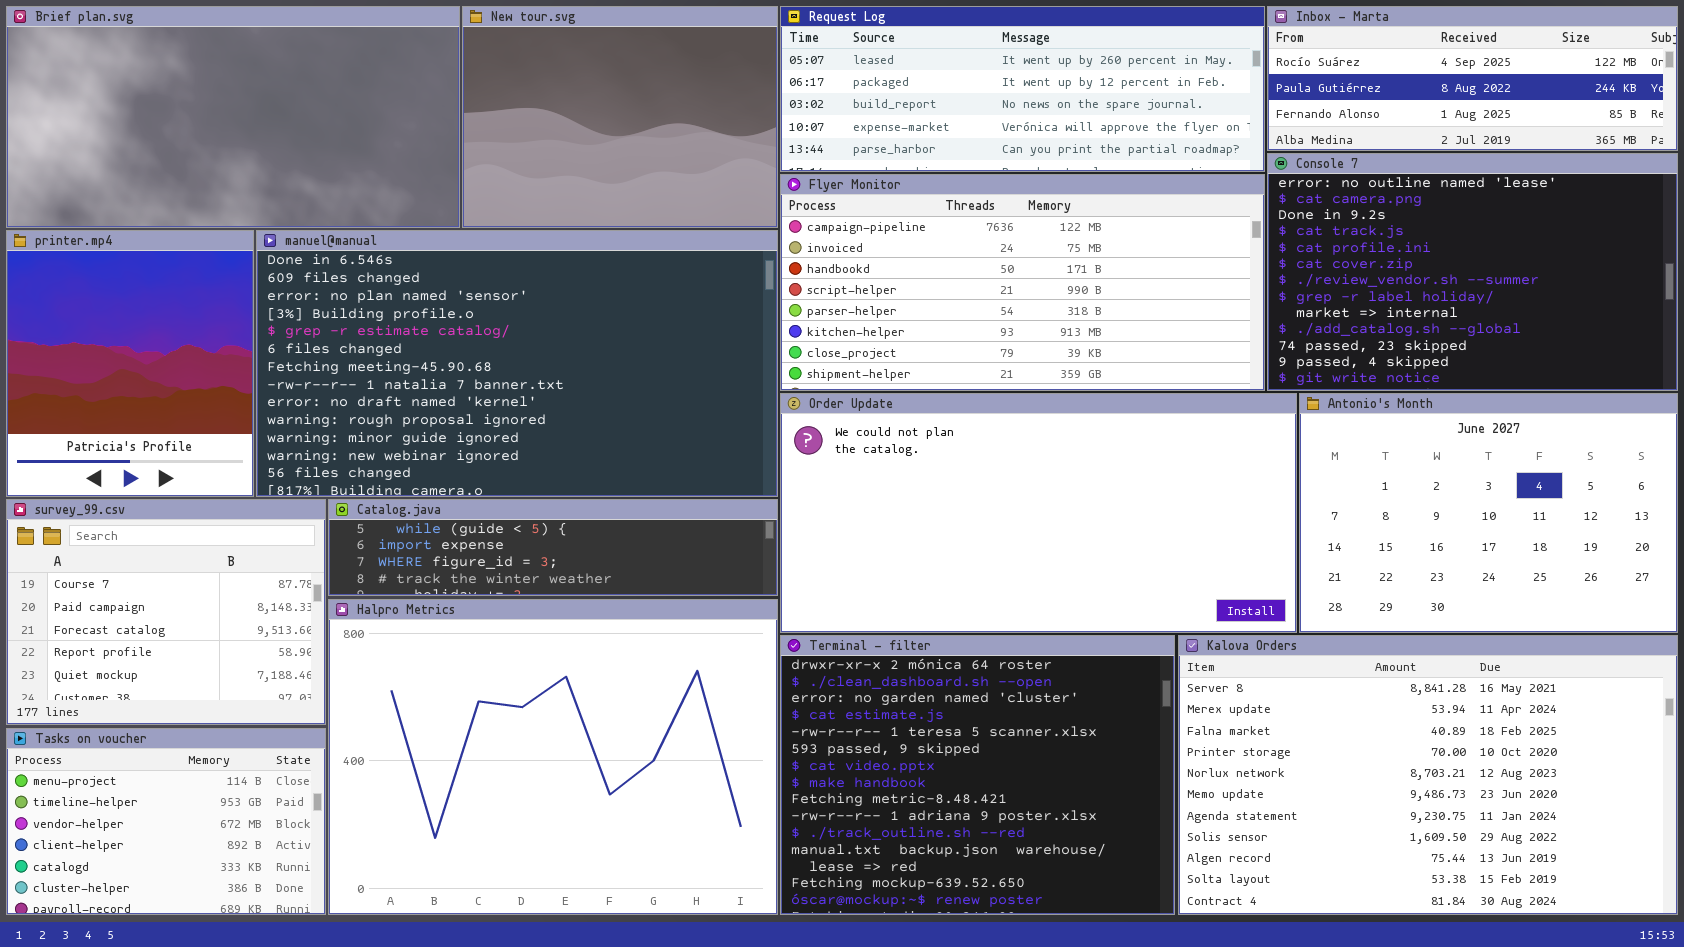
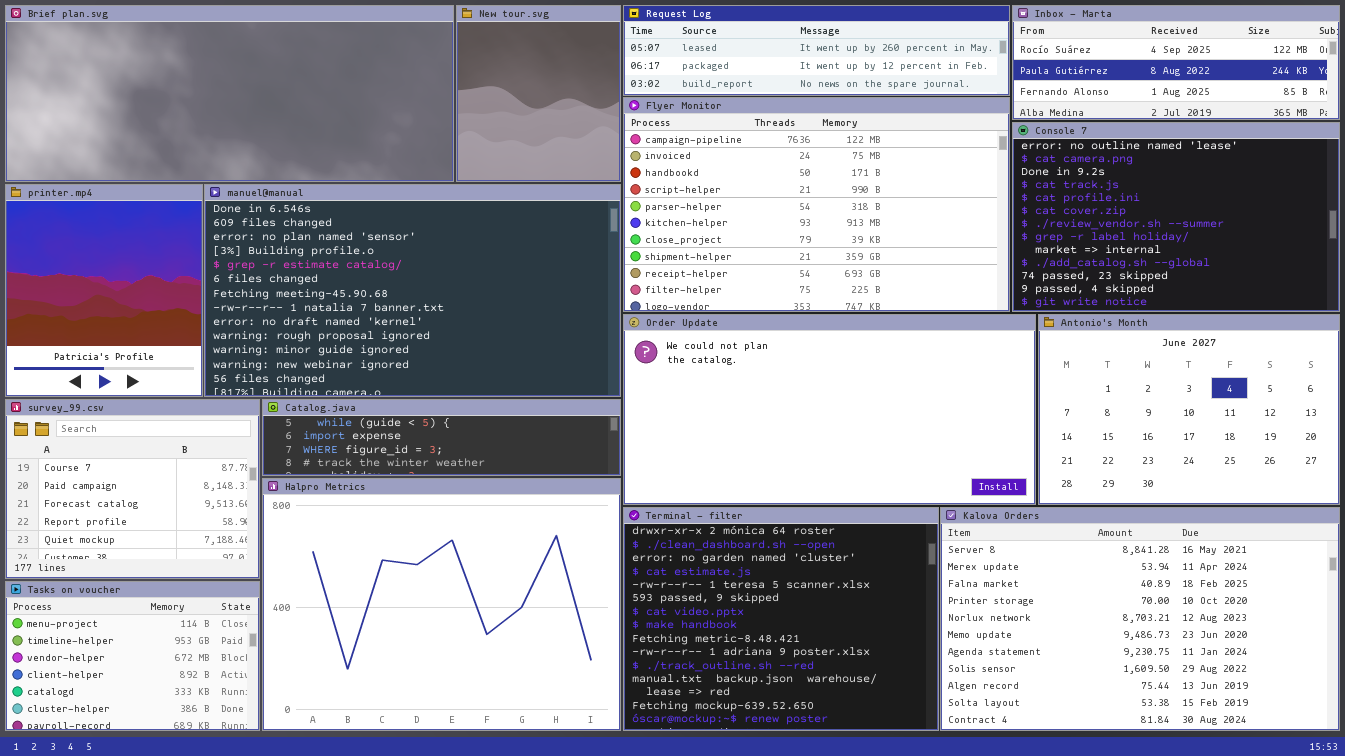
Brief plan.svg: [6,6,460,228] -> [5,5,454,182], resized
New tour.svg: [462,6,778,228] -> [456,5,621,182], resized
Request Log: [780,6,1265,172] -> [623,5,1010,96], resized
Flyer Monitor: [780,174,1265,391] -> [623,97,1010,312], resized

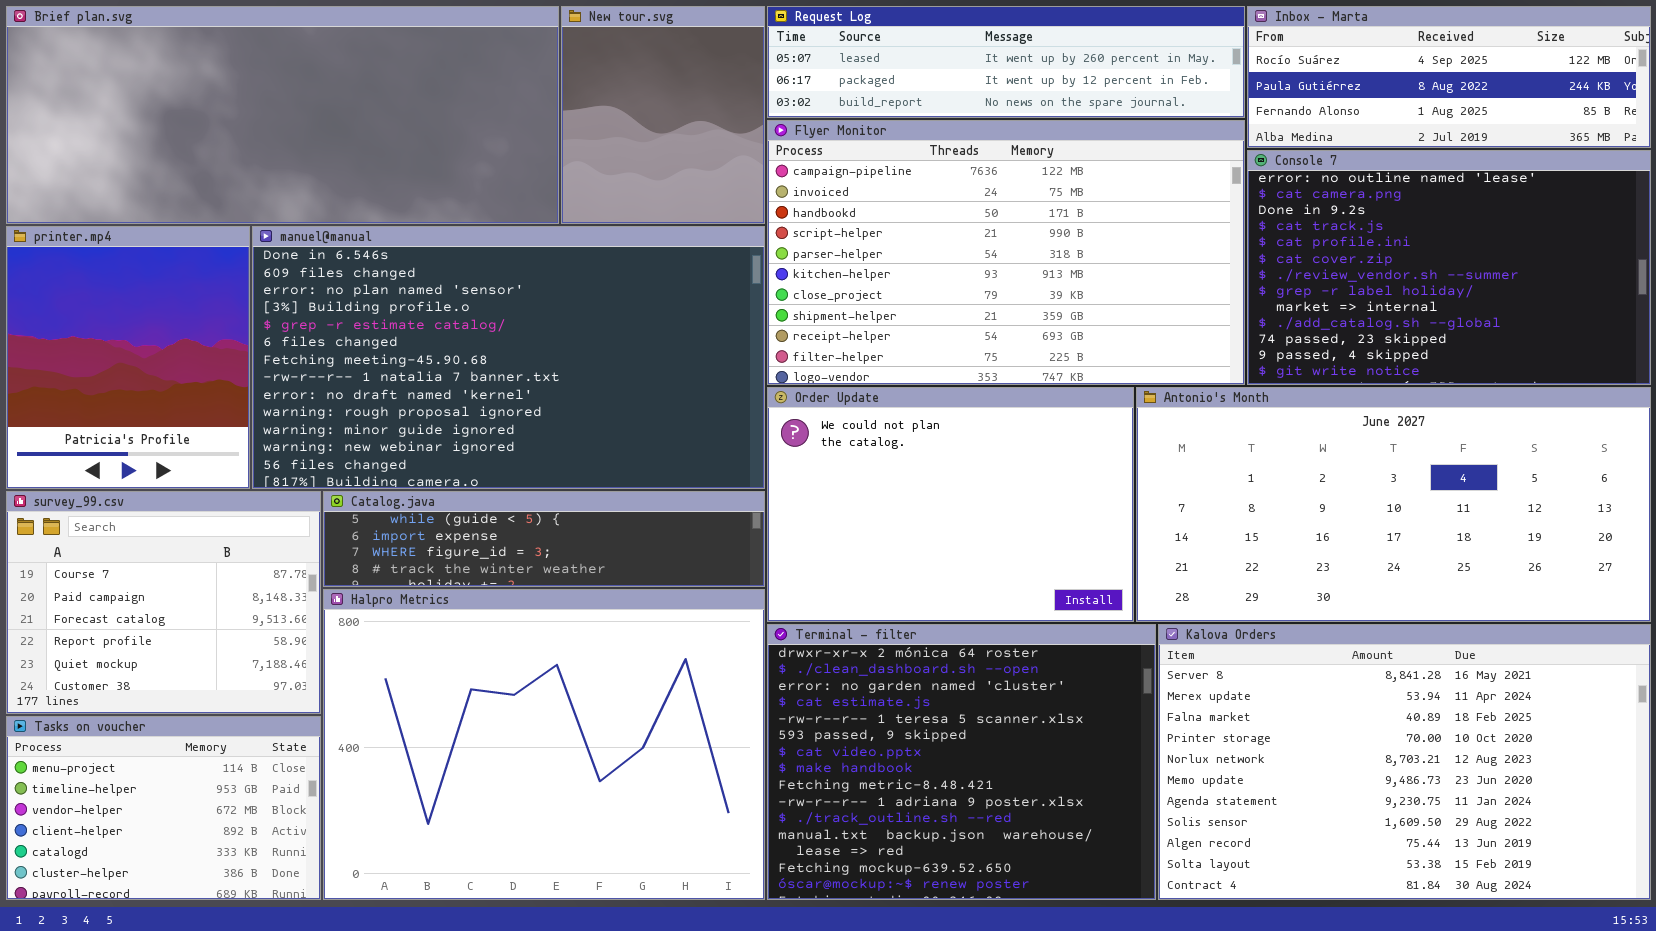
Order Update: [623,314,1036,505] -> [767,387,1134,622], resized
Antonio's Month: [1038,314,1340,505] -> [1136,387,1651,622], resized

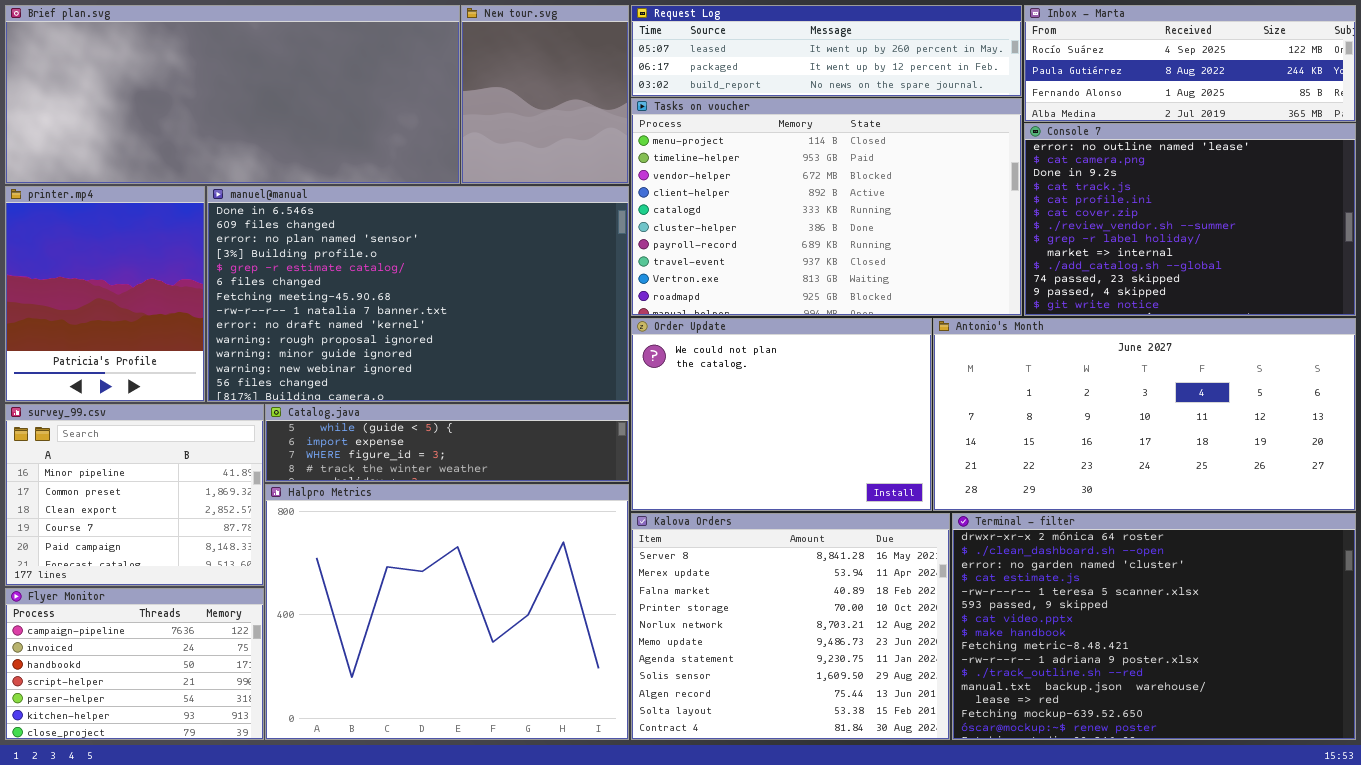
Flyer Monitor: [767,120,1245,385] -> [5,588,264,740], moved, resized
survey_99.csv: [6,491,321,714] -> [5,404,264,586], scrolled up 3 rows
Terminal - filter: [767,624,1156,900] -> [952,513,1356,740], moved, resized
Kalova Orders: [1158,624,1651,900] -> [631,513,950,740], moved, resized
Tasks on voucher: [6,716,321,900] -> [631,98,1022,316], moved, resized

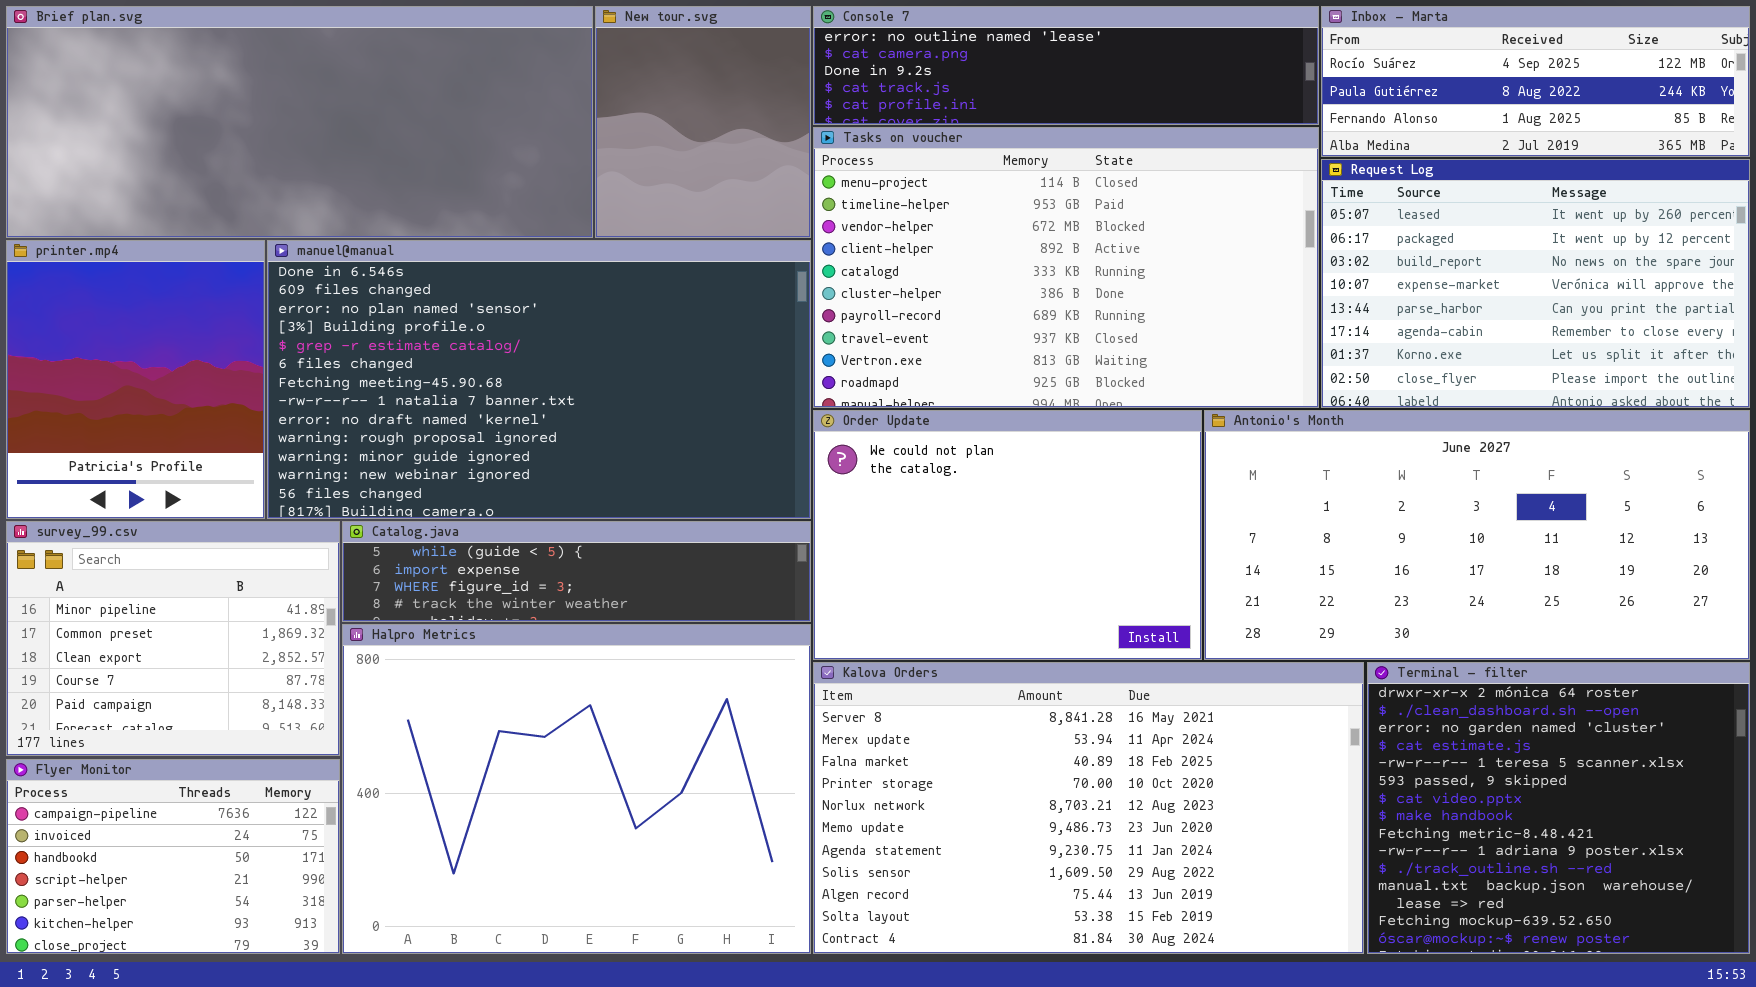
Request Log: [631,5,1022,97] -> [1321,159,1750,408], moved, resized
Console 7: [1024,123,1356,316] -> [813,6,1319,125], moved, resized
Kalova Orders: [631,513,950,740] -> [813,662,1364,954], resized
Terminal - filter: [952,513,1356,740] -> [1367,662,1750,954], resized

